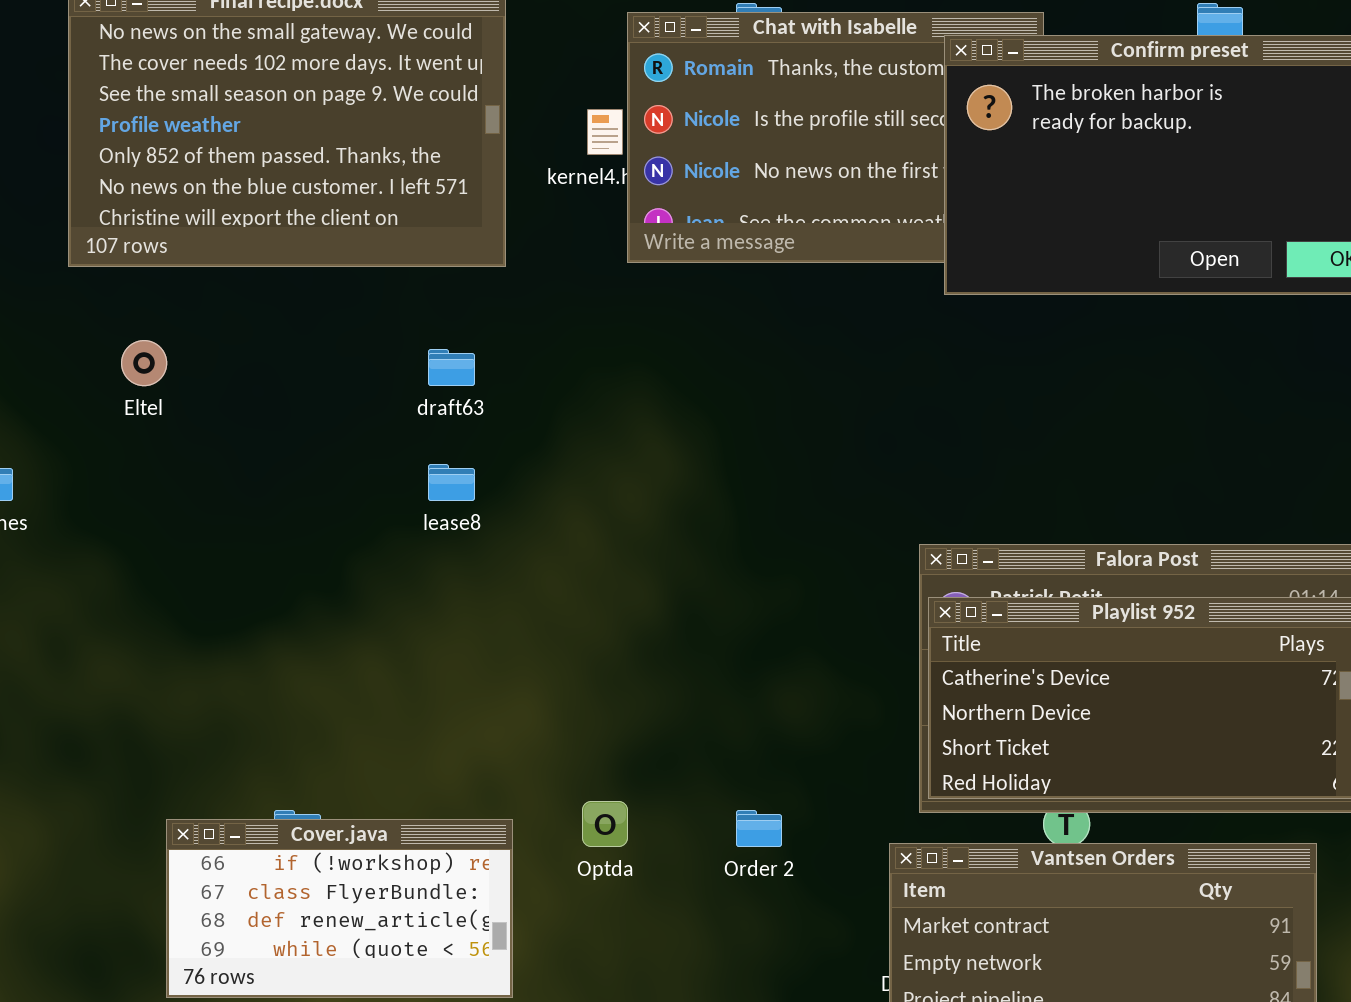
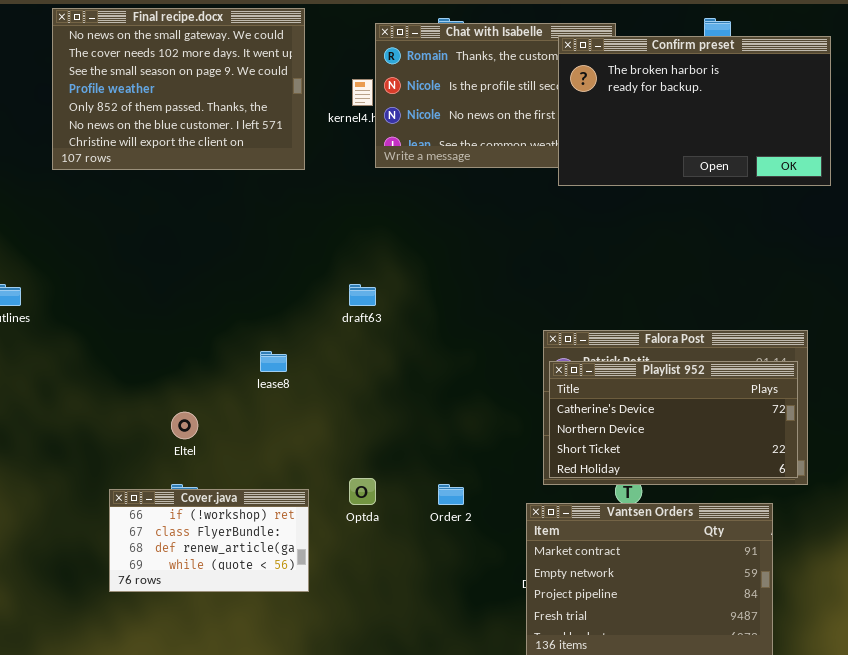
Eltel: [121,340,167,386] -> [171,412,198,439], moved
draft63: [428,349,475,386] -> [349,284,376,306], moved
lease8: [428,464,475,501] -> [260,351,287,372], moved

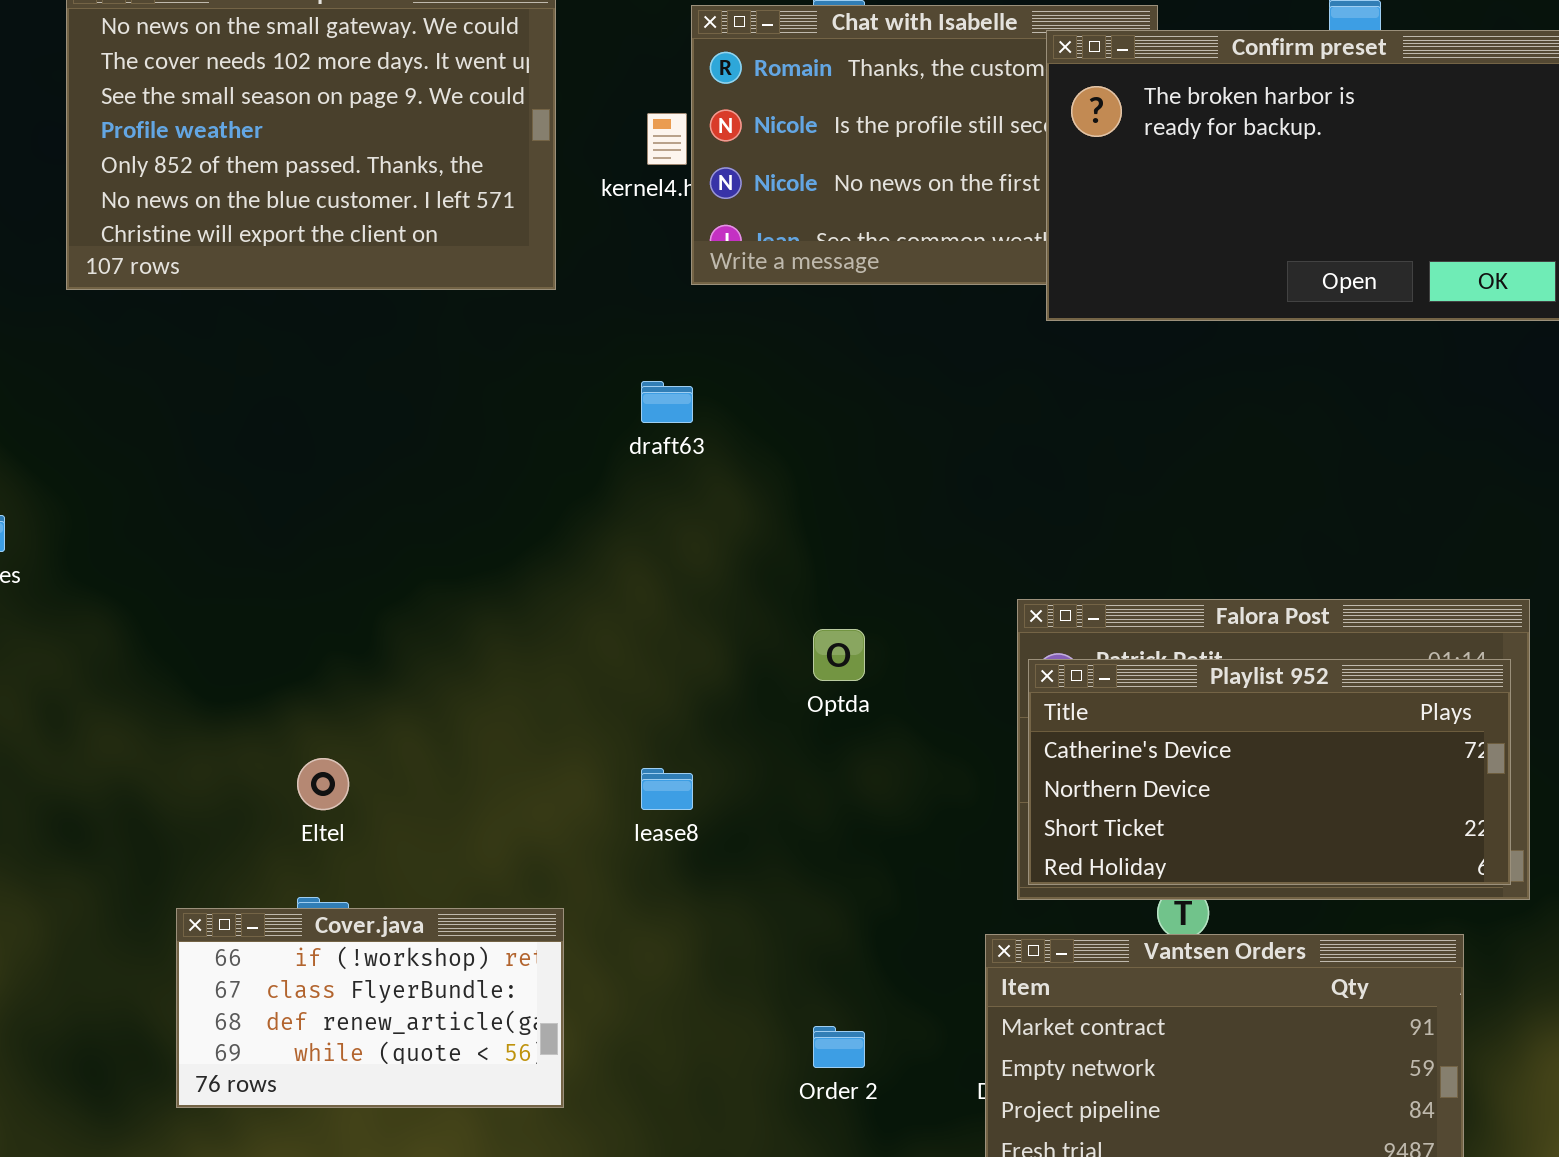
draft63: [349,284,376,306] -> [641,381,693,423], moved
lease8: [260,351,287,372] -> [641,768,693,810], moved
Optda: [349,478,376,505] -> [813,629,865,681], moved
Order 2: [438,484,464,505] -> [813,1026,865,1068], moved

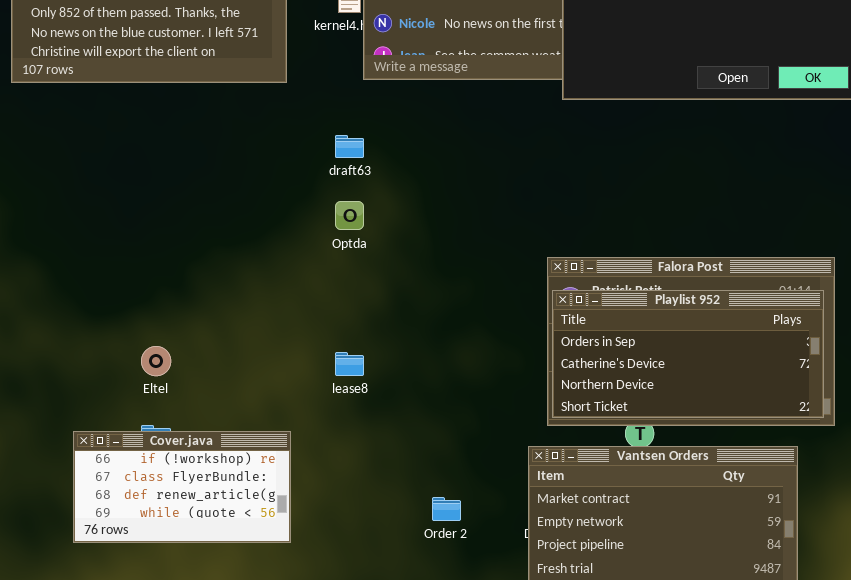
Optda: [813,629,865,681] -> [335,201,364,230], moved
Playlist 952: [1028,659,1511,885] -> [552,290,824,418], scrolled up 1 row

